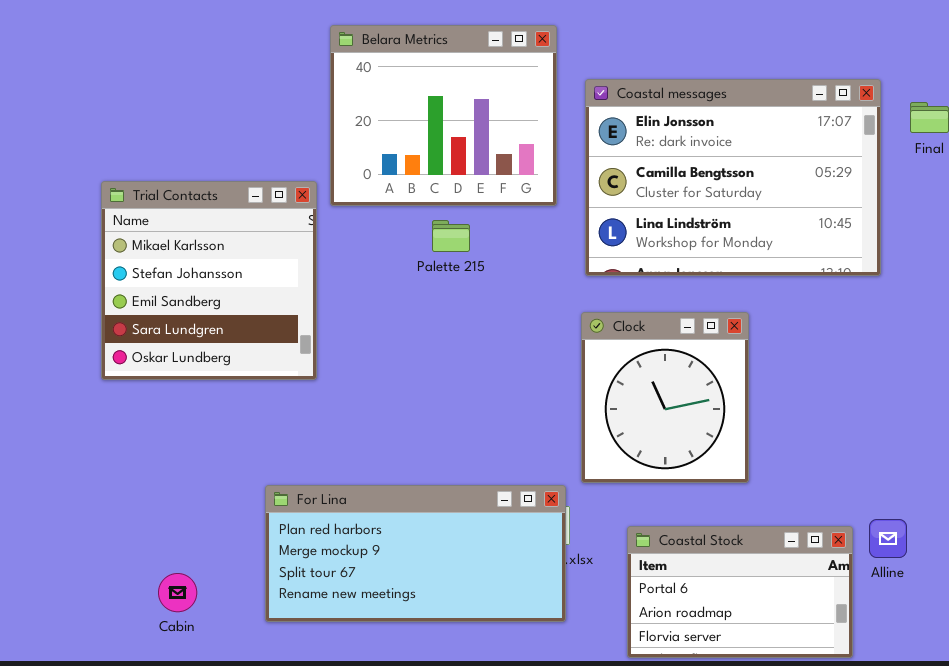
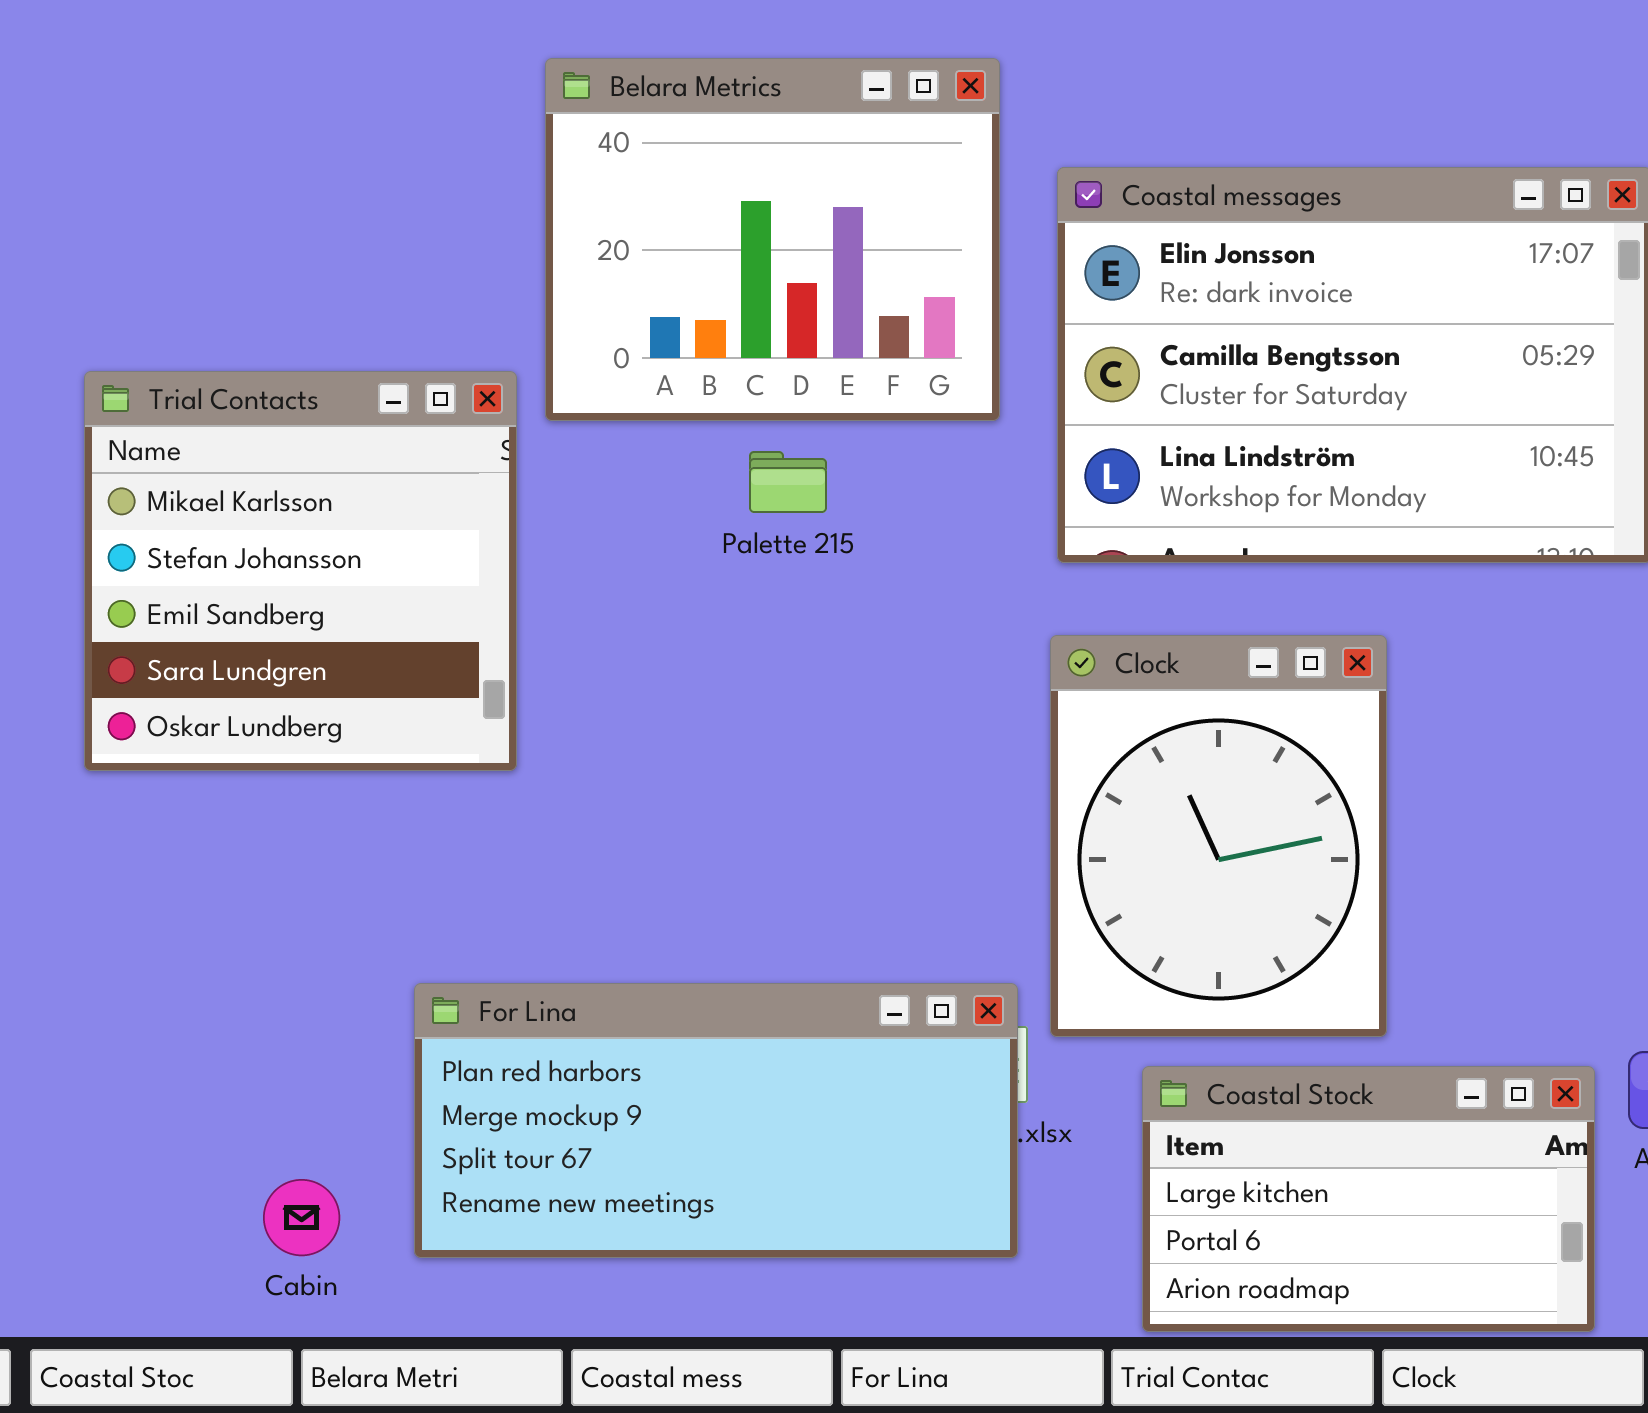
Clock: [581,312,749,483] -> [1050,635,1387,1037], resized
Coastal Stock: [627,526,853,658] -> [1142,1066,1595,1332], scrolled up 1 row
Cabin: [158,573,197,612] -> [263,1179,340,1256], moved

